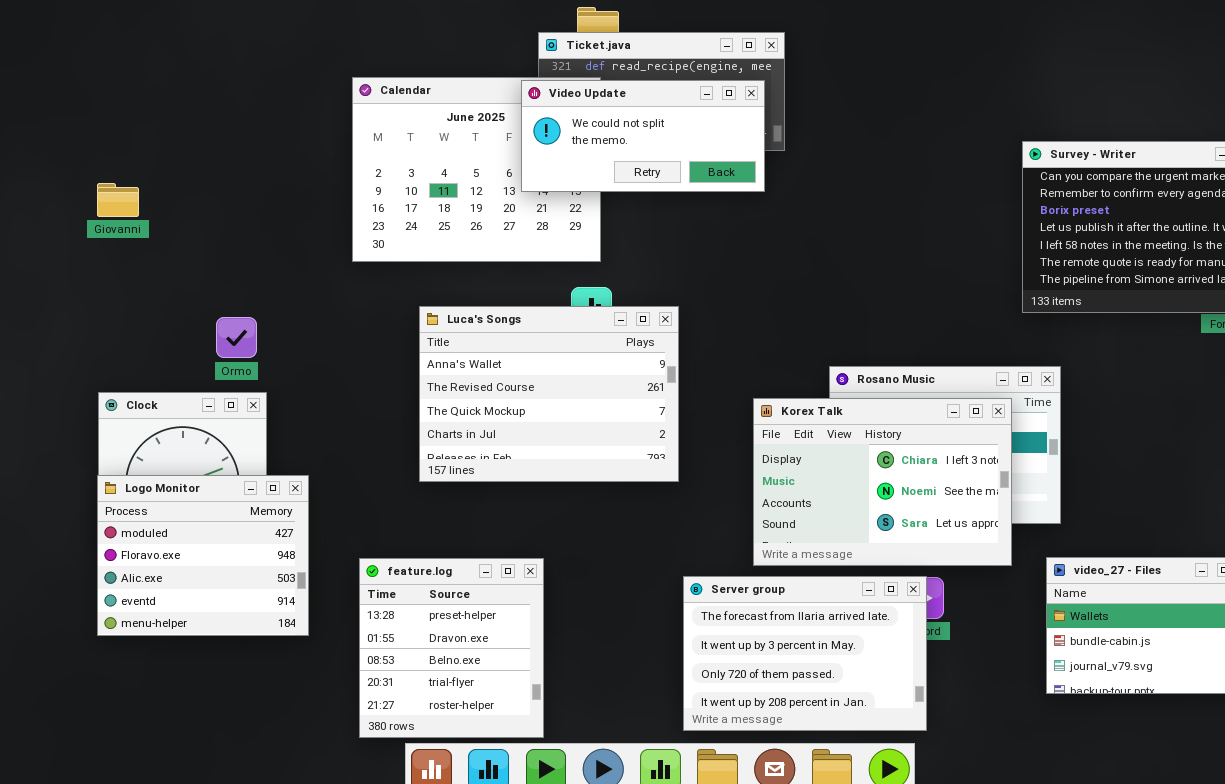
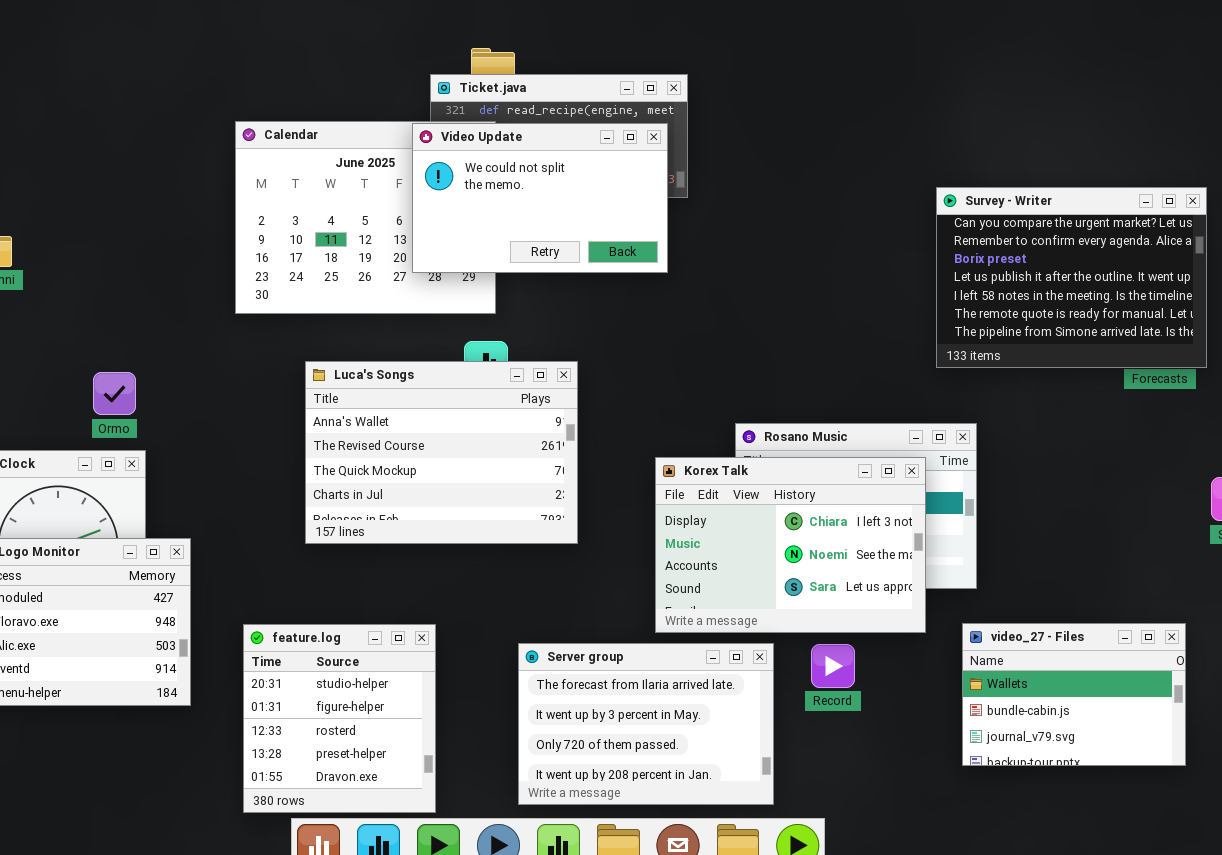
Video Update: [521,80,765,192] -> [412,123,668,273], resized
feature.log: [359,558,544,738] -> [243,624,436,813], scrolled up 3 rows
Server group: [683,576,927,731] -> [518,643,774,805], moved

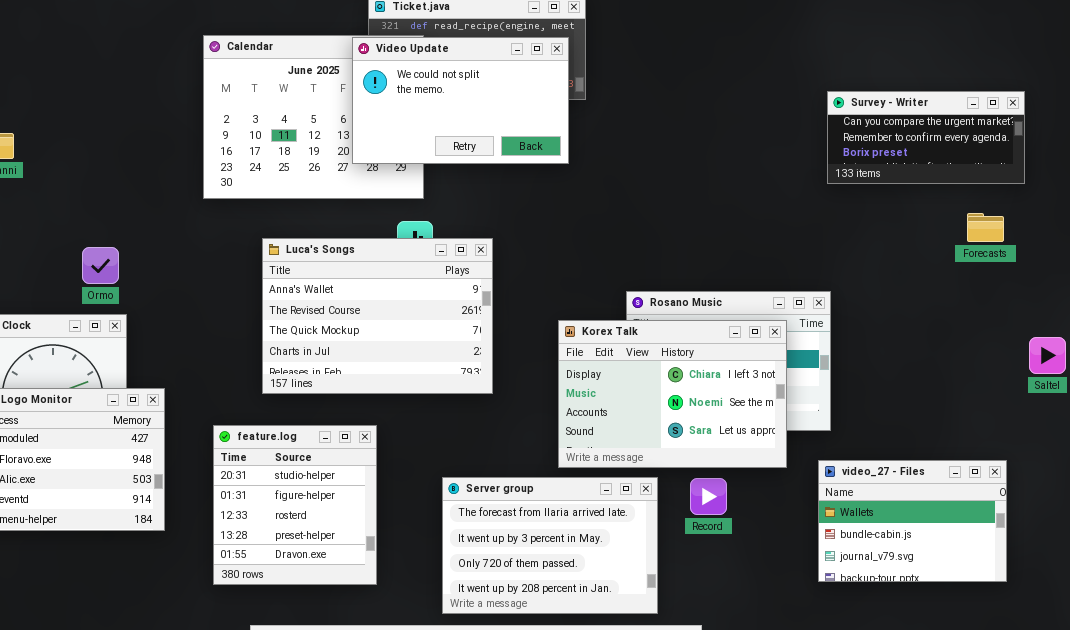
Survey - Writer: [936,187,1207,368] -> [827,91,1025,184], resized
feature.log: [243,624,436,813] -> [213,425,377,585], moved

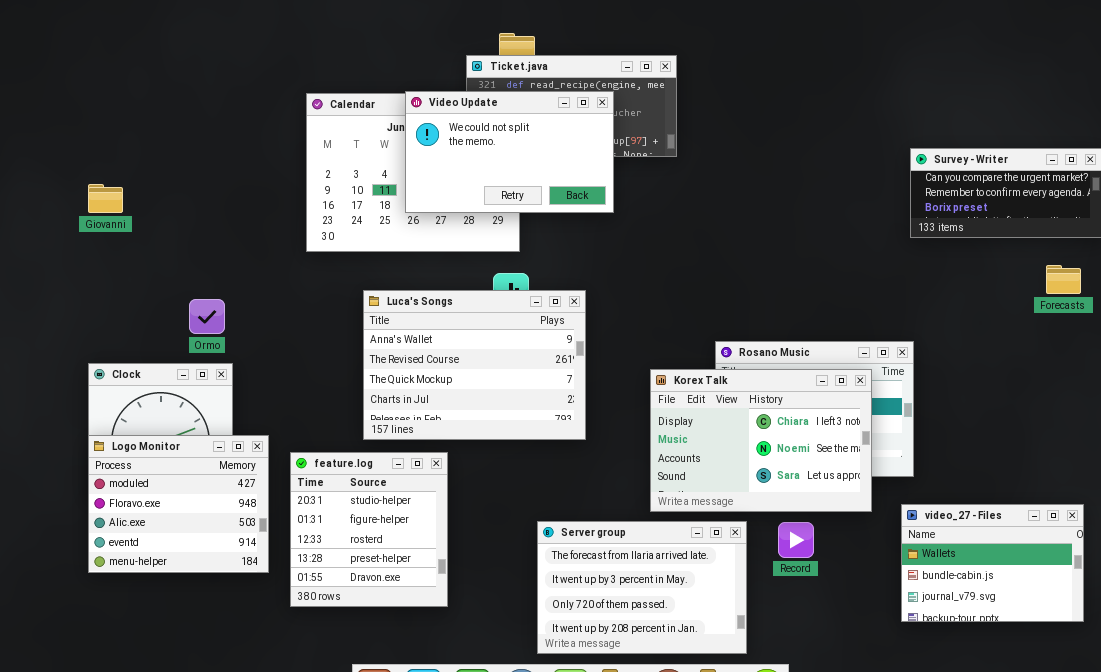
Video Update: [352,37,569,164] -> [405,91,614,213], moved
feature.log: [213,425,377,585] -> [290,452,448,607], moved

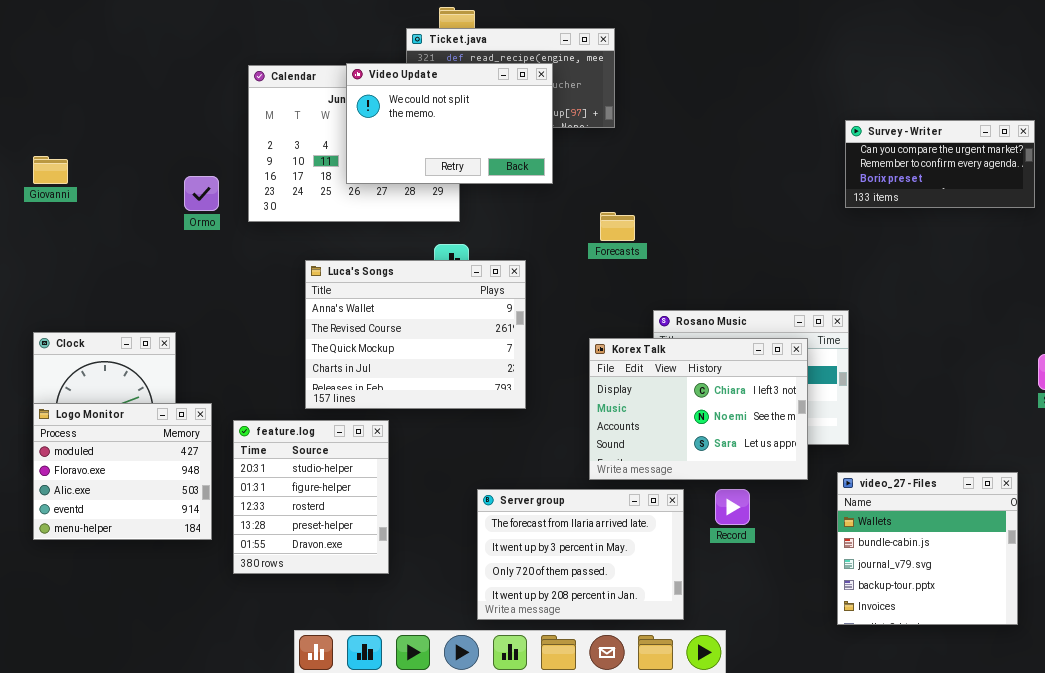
Forecasts: [1046,265,1081,294] -> [600,212,635,241], moved
Ormo: [189,299,225,334] -> [184,176,219,211], moved
video_27 - Files: [901,504,1084,622] -> [837,472,1018,625], resized

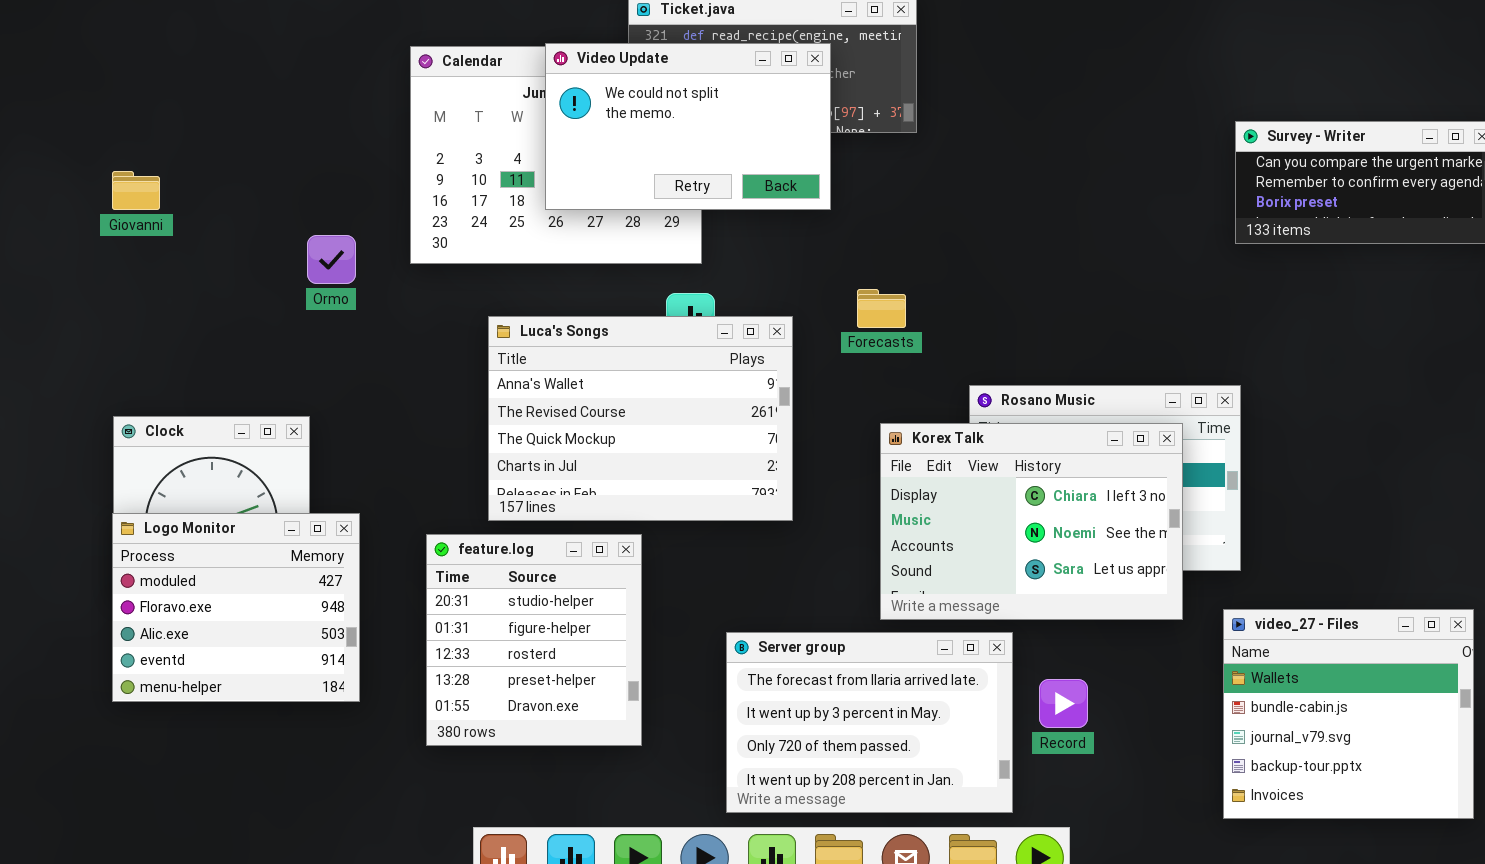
Ormo: [184,176,219,211] -> [307,235,356,284], moved
Forecasts: [600,212,635,241] -> [857,289,906,328], moved
feature.log: [233,420,389,574] -> [426,534,642,746], moved
Record: [715,489,750,525] -> [1039,679,1088,728], moved

